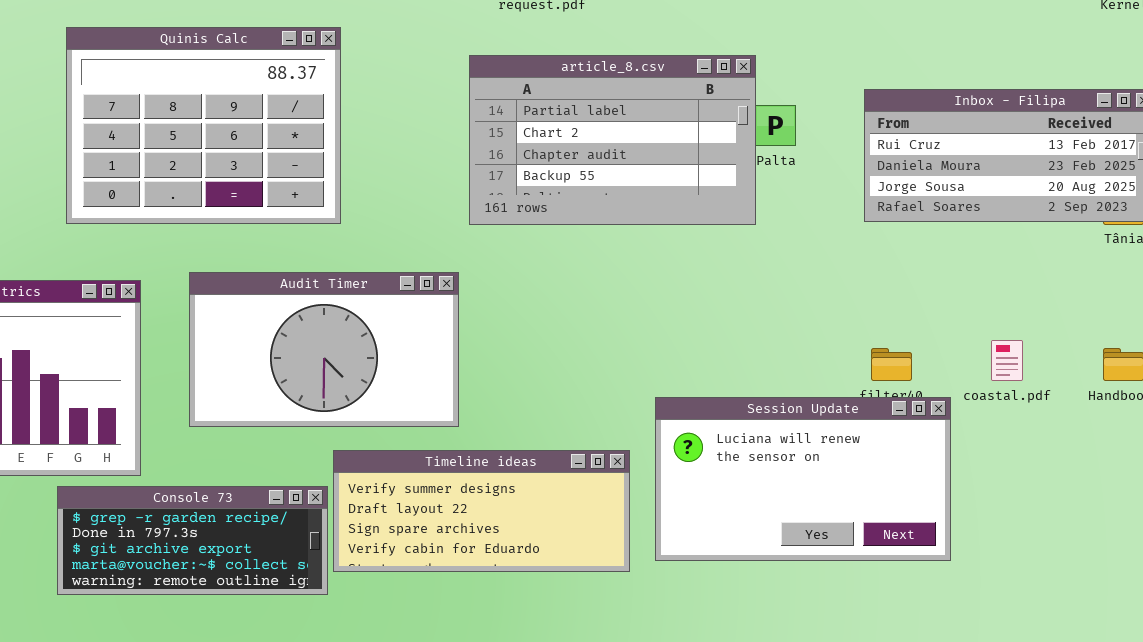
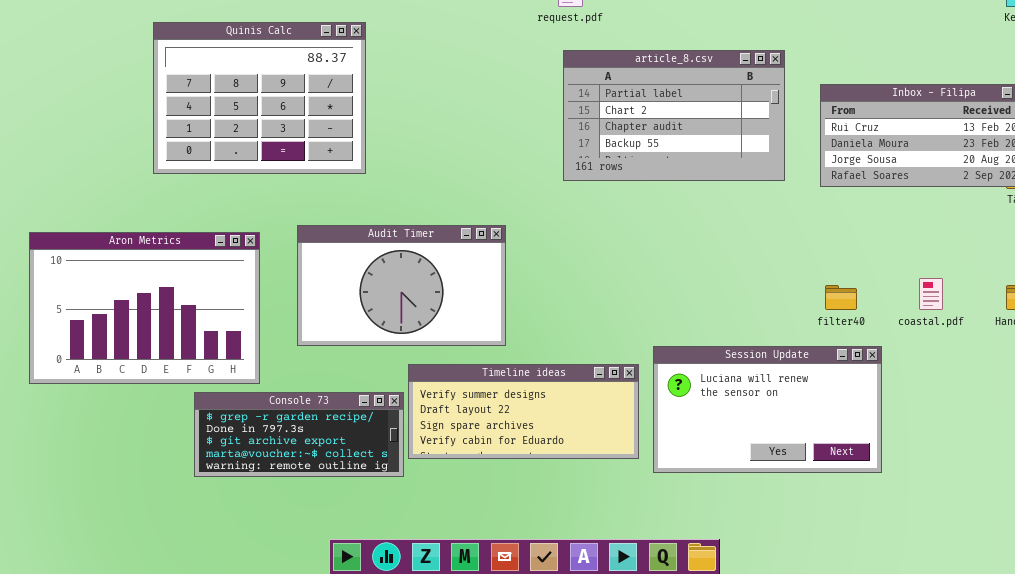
Quinis Calc: [66,27,341,224] -> [153,22,366,174], moved
article_8.csv: [469,55,756,225] -> [563,50,785,181], moved
Session Update: [655,397,951,561] -> [653,346,882,473], moved

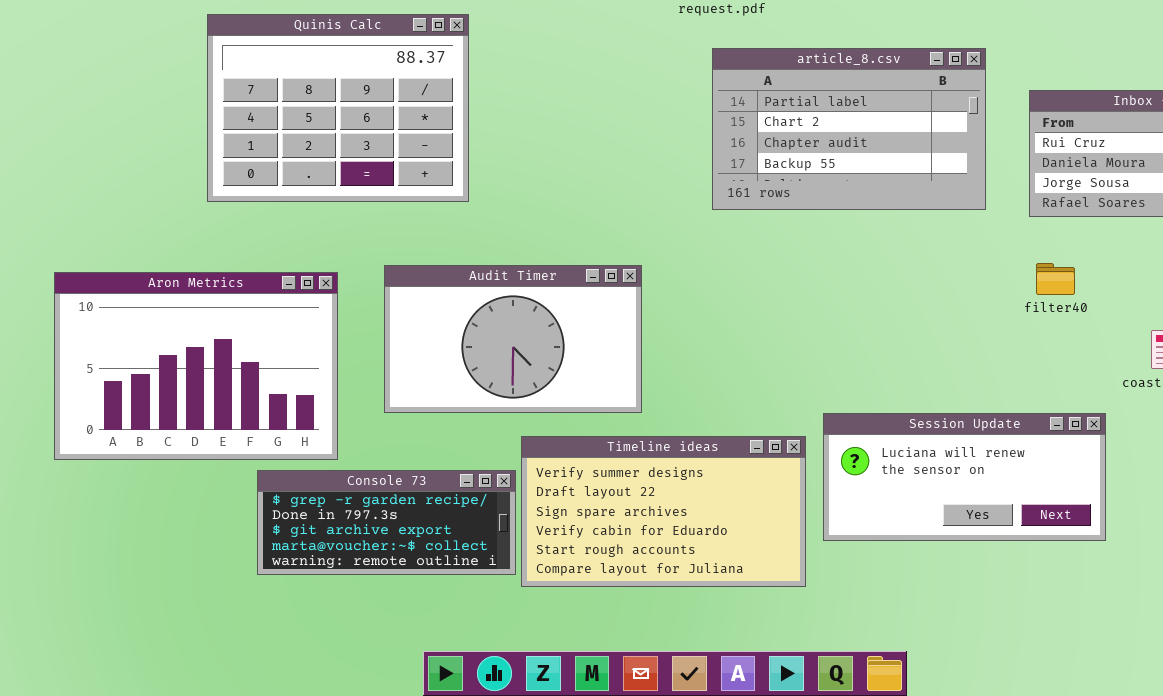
filter40: [825,285,857,310] -> [1036,263,1075,295], moved
Session Update: [653,346,882,473] -> [823,413,1106,541], resized
Timeline ideas: [408,364,639,459] -> [521,436,806,587], resized

